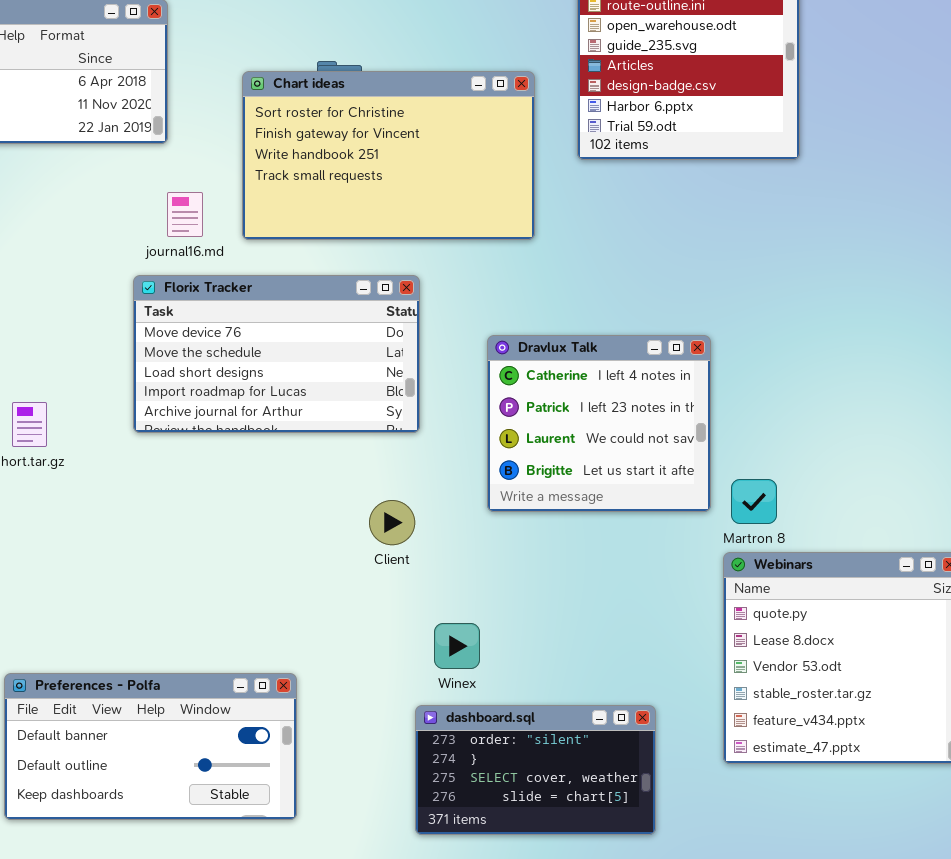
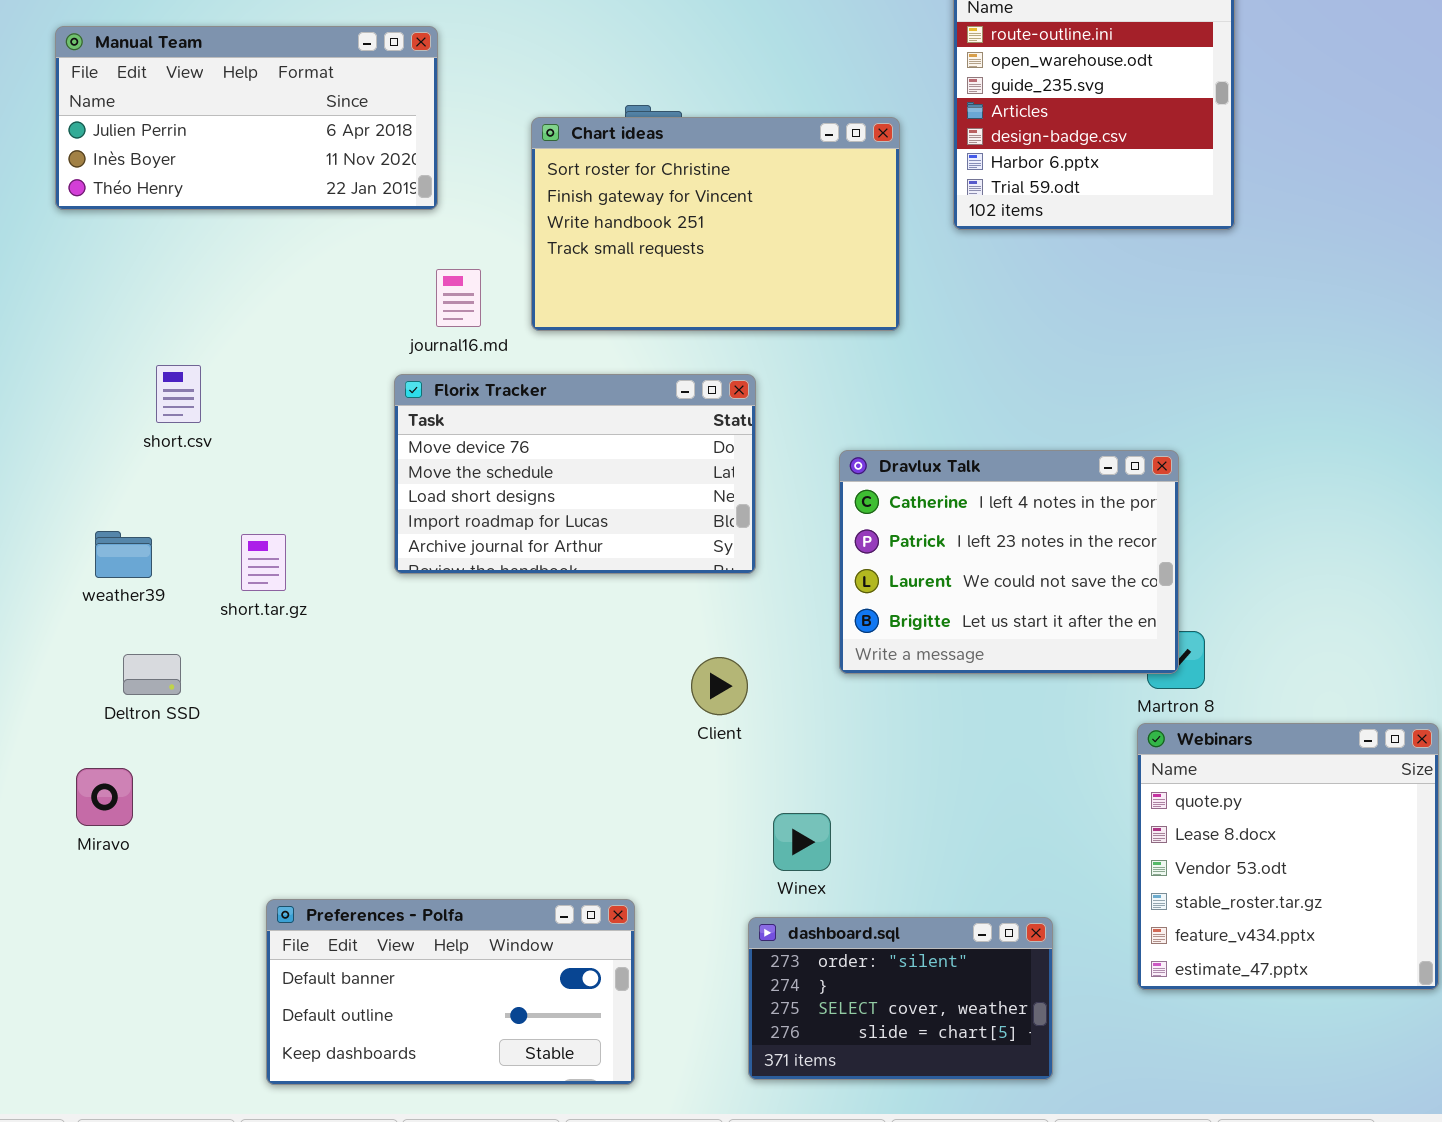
Dravlux Talk: [487,335,711,512] -> [839,450,1179,674], resized
Preferences - Polfa: [4,673,297,820] -> [266,899,635,1085], moved

